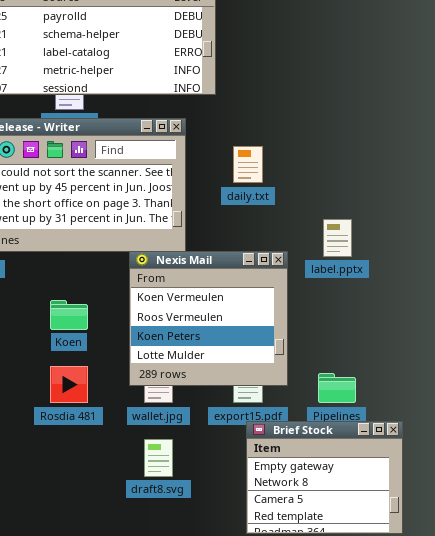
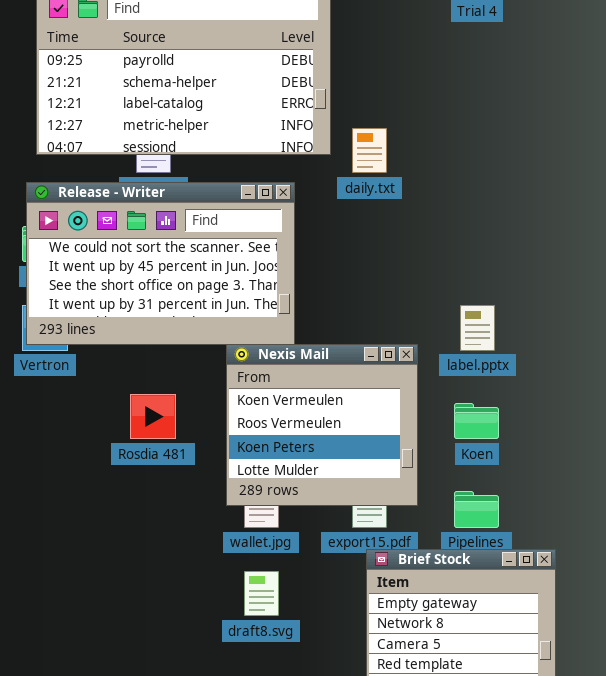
daily.txt: [233,146,263,183] -> [352,128,387,173], moved
Koen: [50,300,88,330] -> [454,403,499,439], moved
Rosdia 481: [50,366,88,403] -> [130,394,176,439], moved

